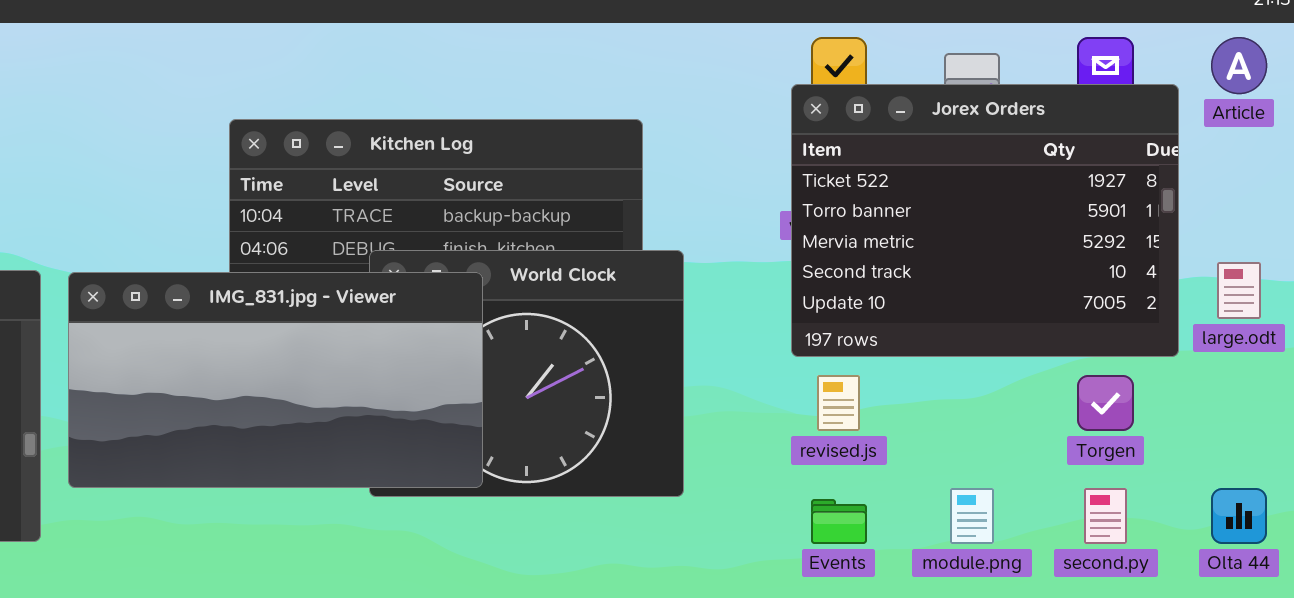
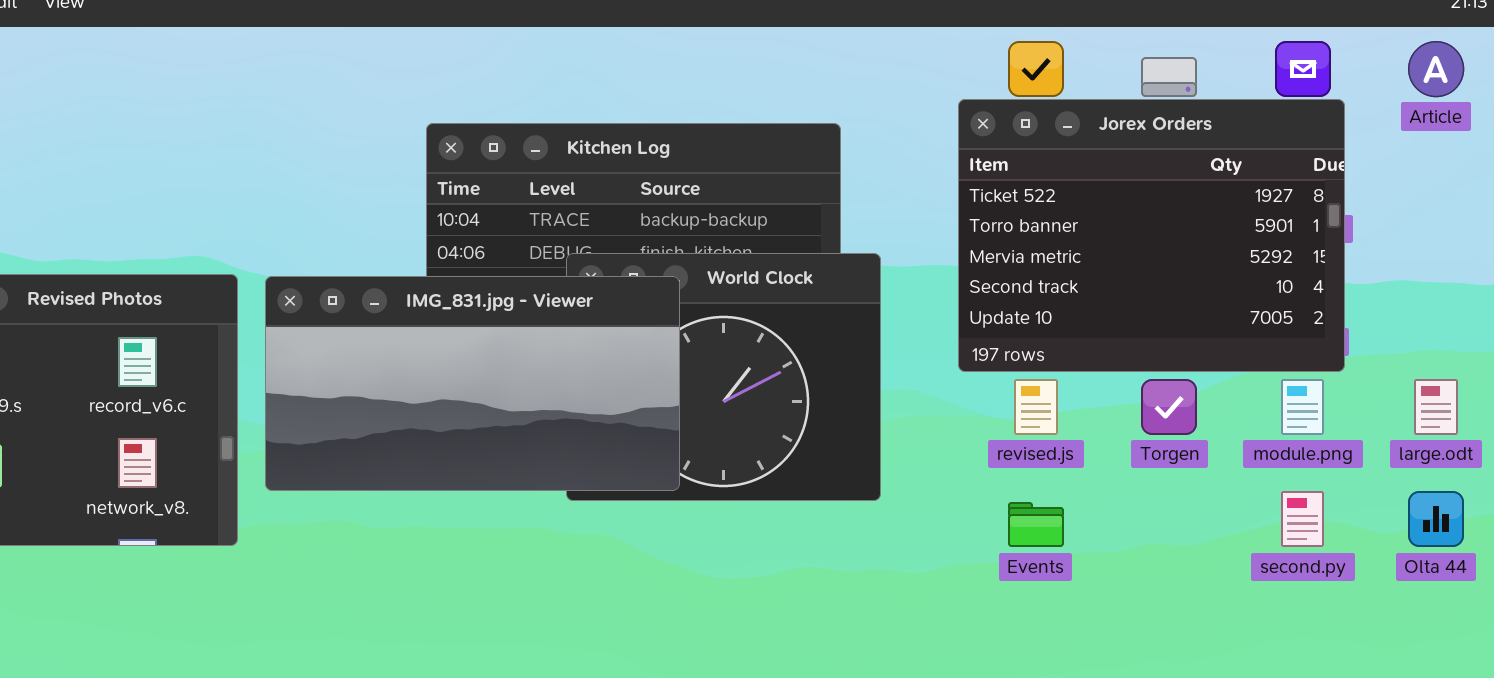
Jorex Orders: [791,84,1179,357] -> [958,99,1345,372], moved
large.odt: [1217,262,1261,319] -> [1414,379,1458,435], moved
Torgen: [1077,375,1134,431] -> [1141,379,1197,435], moved
module.png: [950,488,994,544] -> [1281,379,1324,435], moved

